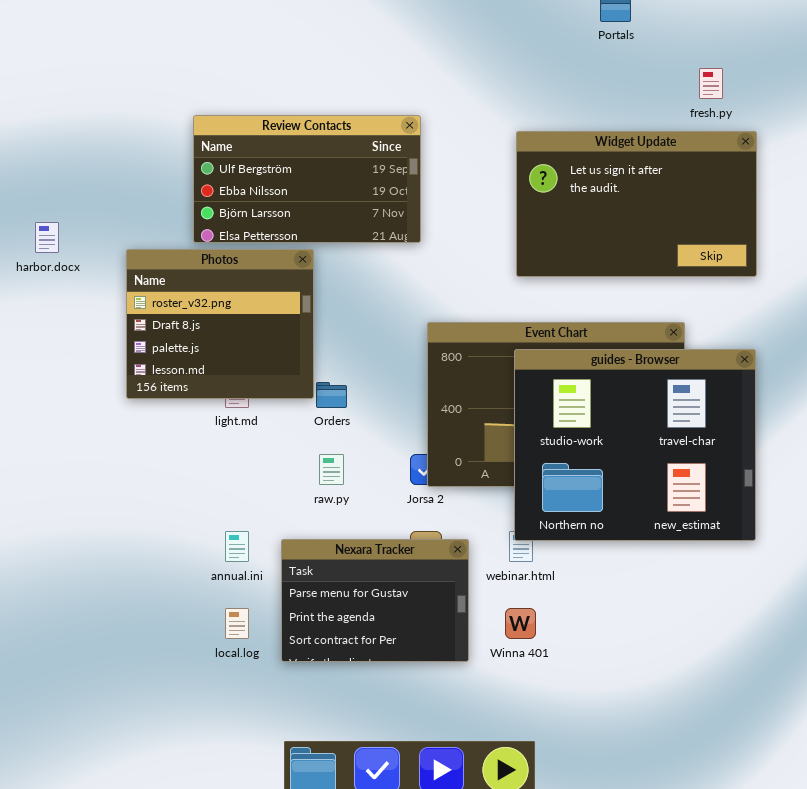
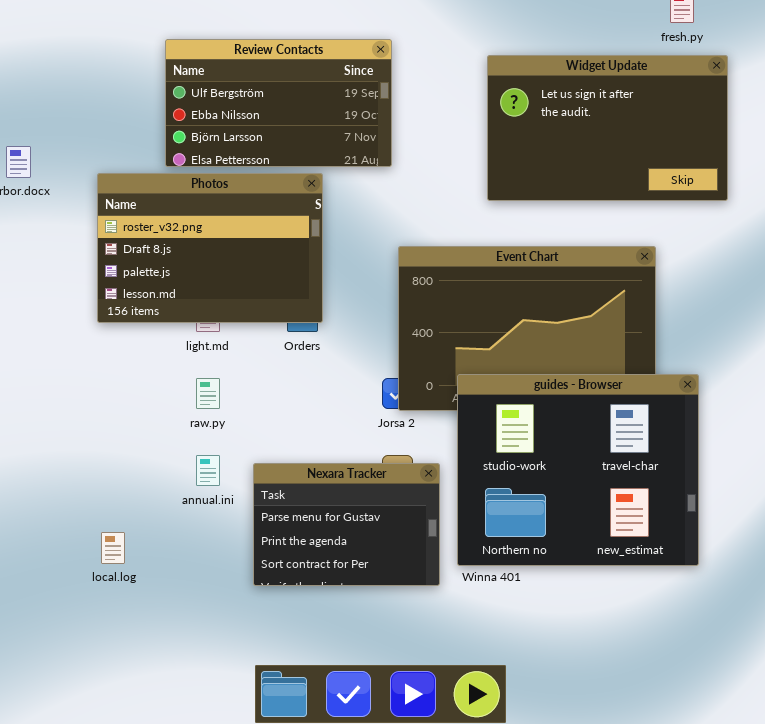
Photos: [126,249,314,399] -> [97,173,323,323], resized
guides - Browser: [514,349,756,541] -> [457,374,699,566], moved
raw.py: [319,454,344,485] -> [196,378,220,409], moved
local.log: [225,608,249,639] -> [101,532,125,564], moved

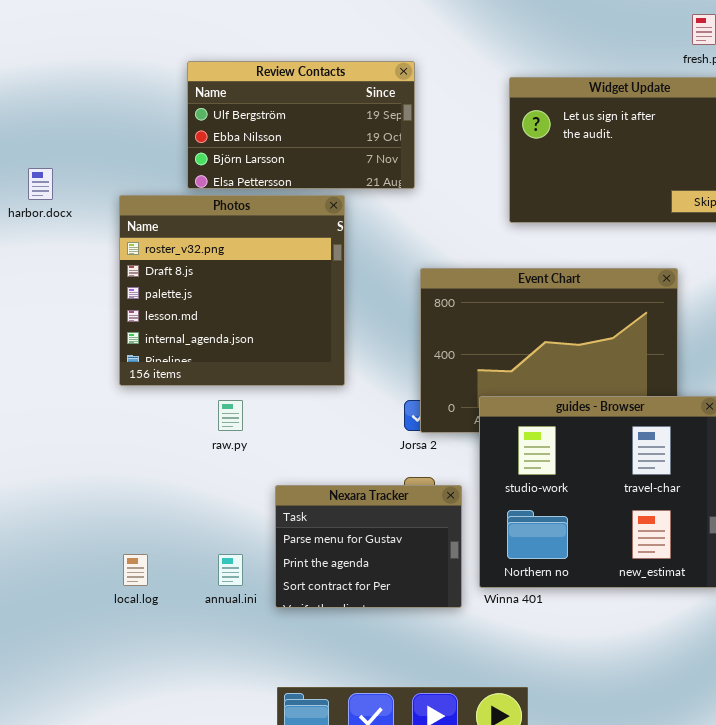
Photos: [97,173,323,323] -> [119,195,345,386], resized
annual.ini: [196,455,220,486] -> [218,554,243,586], moved

